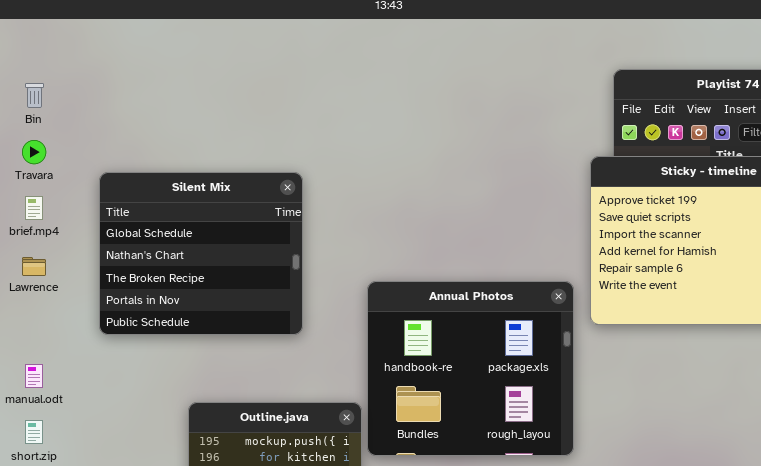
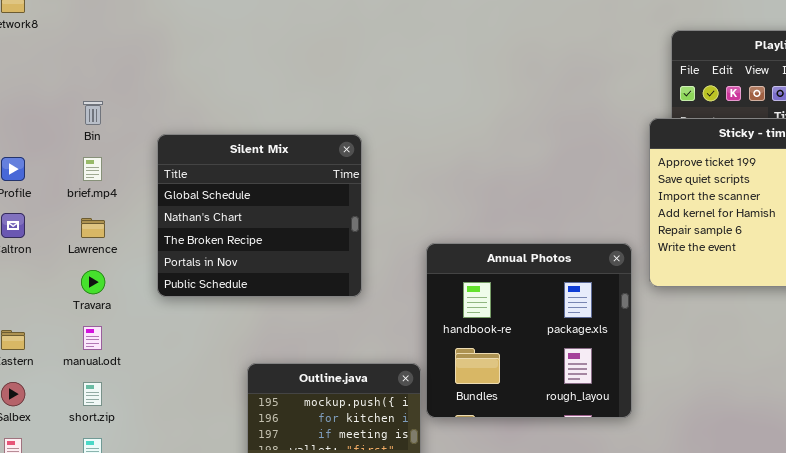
Bin: [25,83,44,108] -> [83,101,103,125], moved
Travara: [22,140,46,164] -> [81,270,105,294], moved

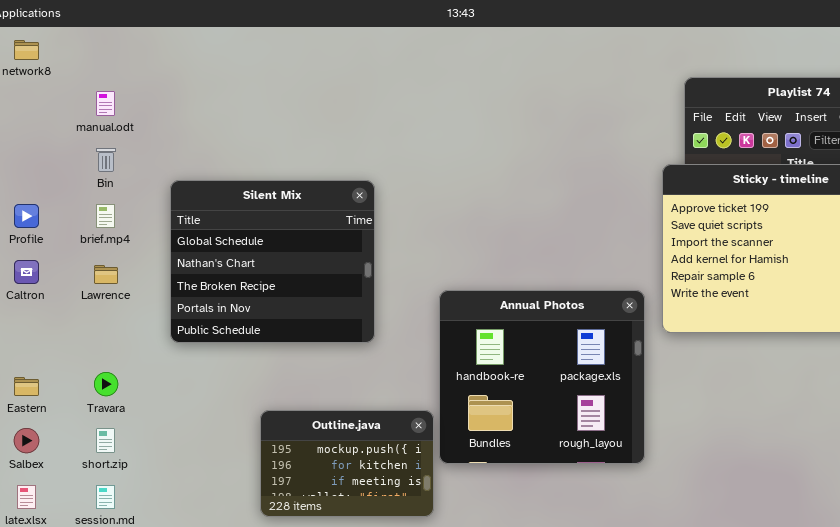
Travara: [81,270,105,294] -> [94,372,118,396], moved
manual.odt: [83,326,102,350] -> [96,91,115,116], moved

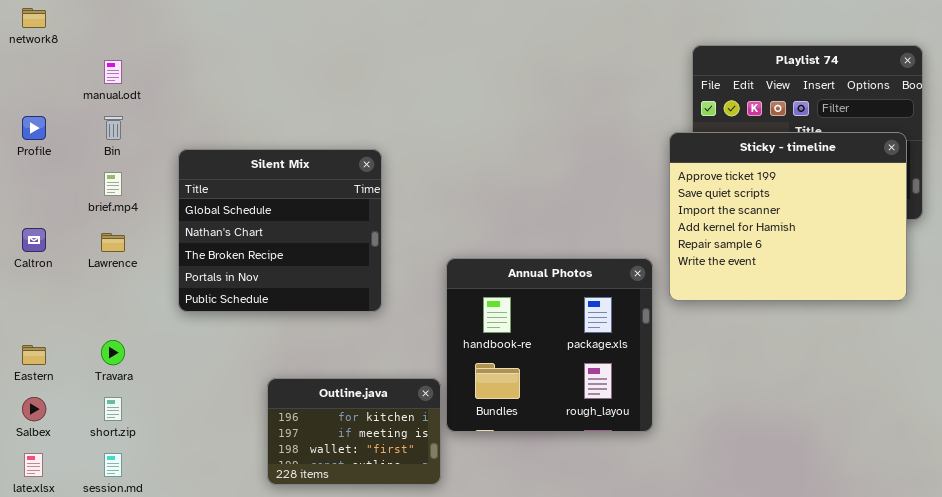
Profile: [14,204,39,228] -> [22,116,46,140], moved
Outline.java: [260,410,434,517] -> [267,378,441,485], scrolled down 1 row

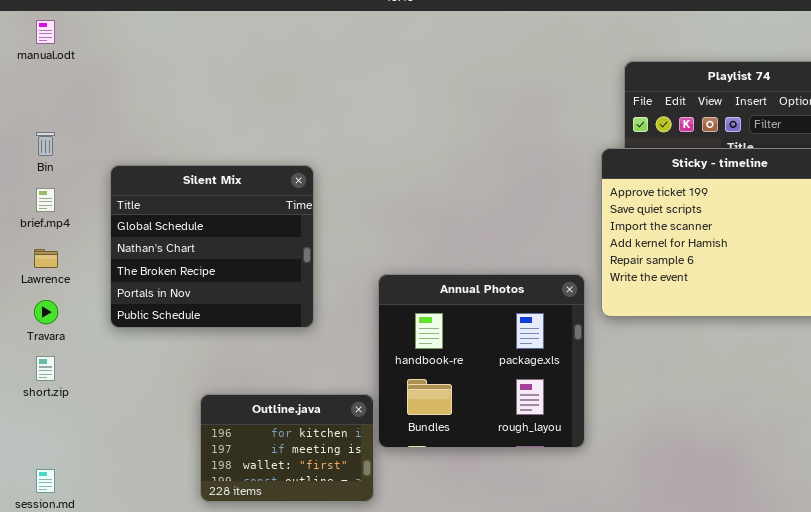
manual.odt: [104,60,122,84] -> [36,20,55,44], moved
Travara: [101,340,125,365] -> [34,300,58,324], moved
short.zip: [104,397,122,421] -> [36,356,55,381], moved

